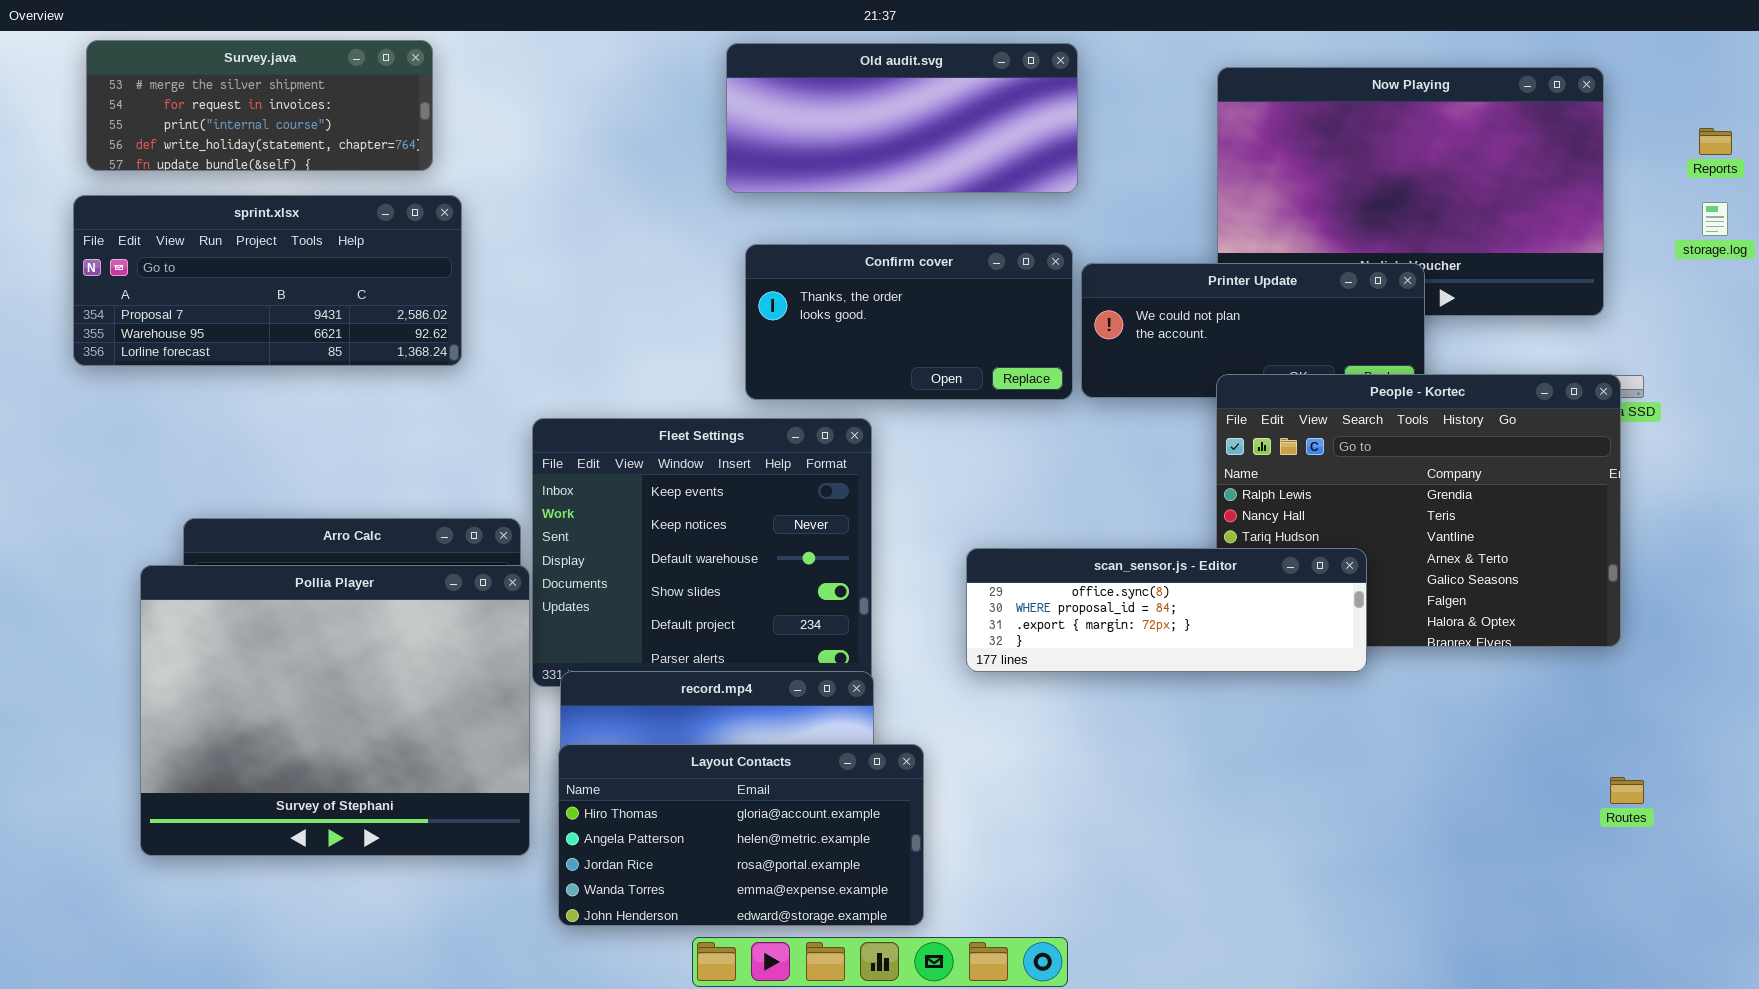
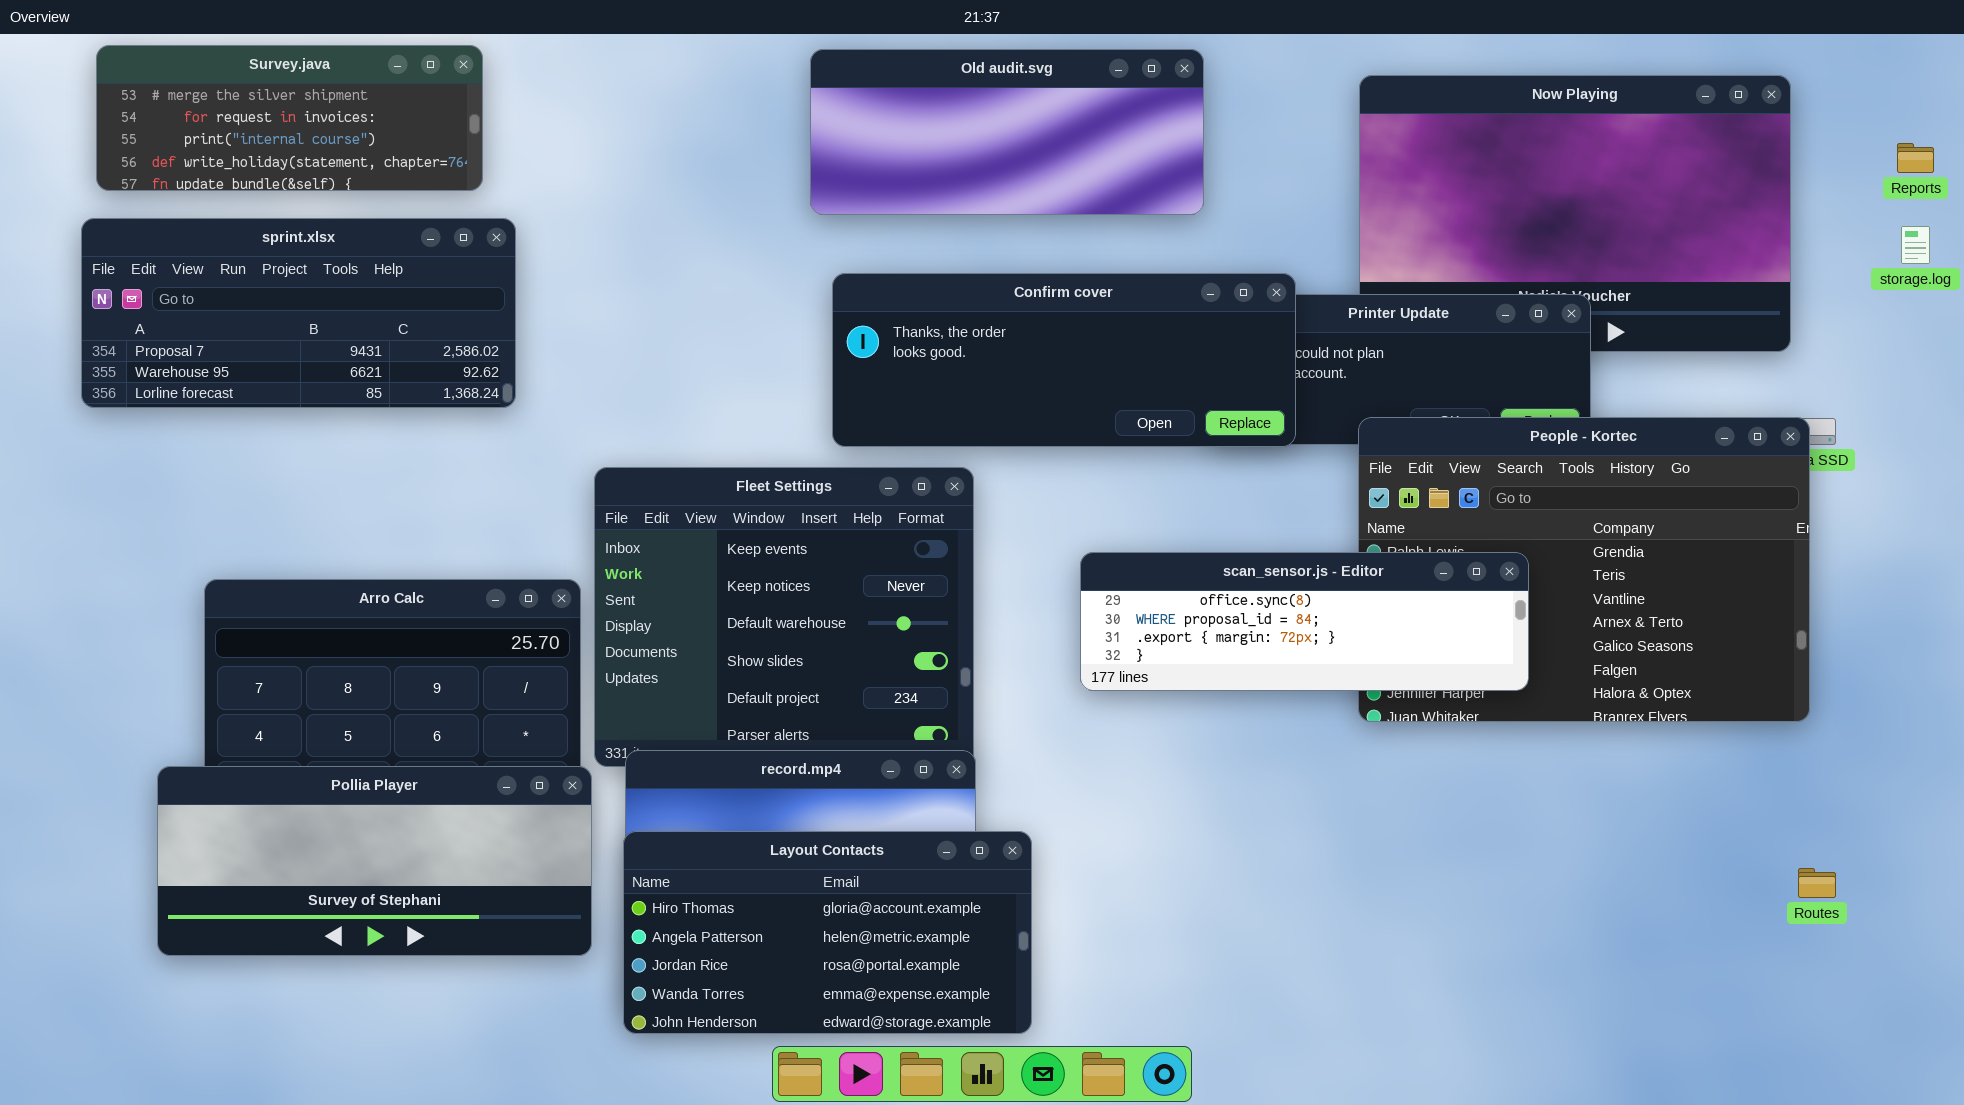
Confirm cover: [745,244,1073,400] -> [832,273,1296,447], resized
scan_sensor.js - Editor: [966,548,1367,672] -> [1080,552,1529,691], moved
Pollia Player: [140,565,530,856] -> [157,766,592,956], resized

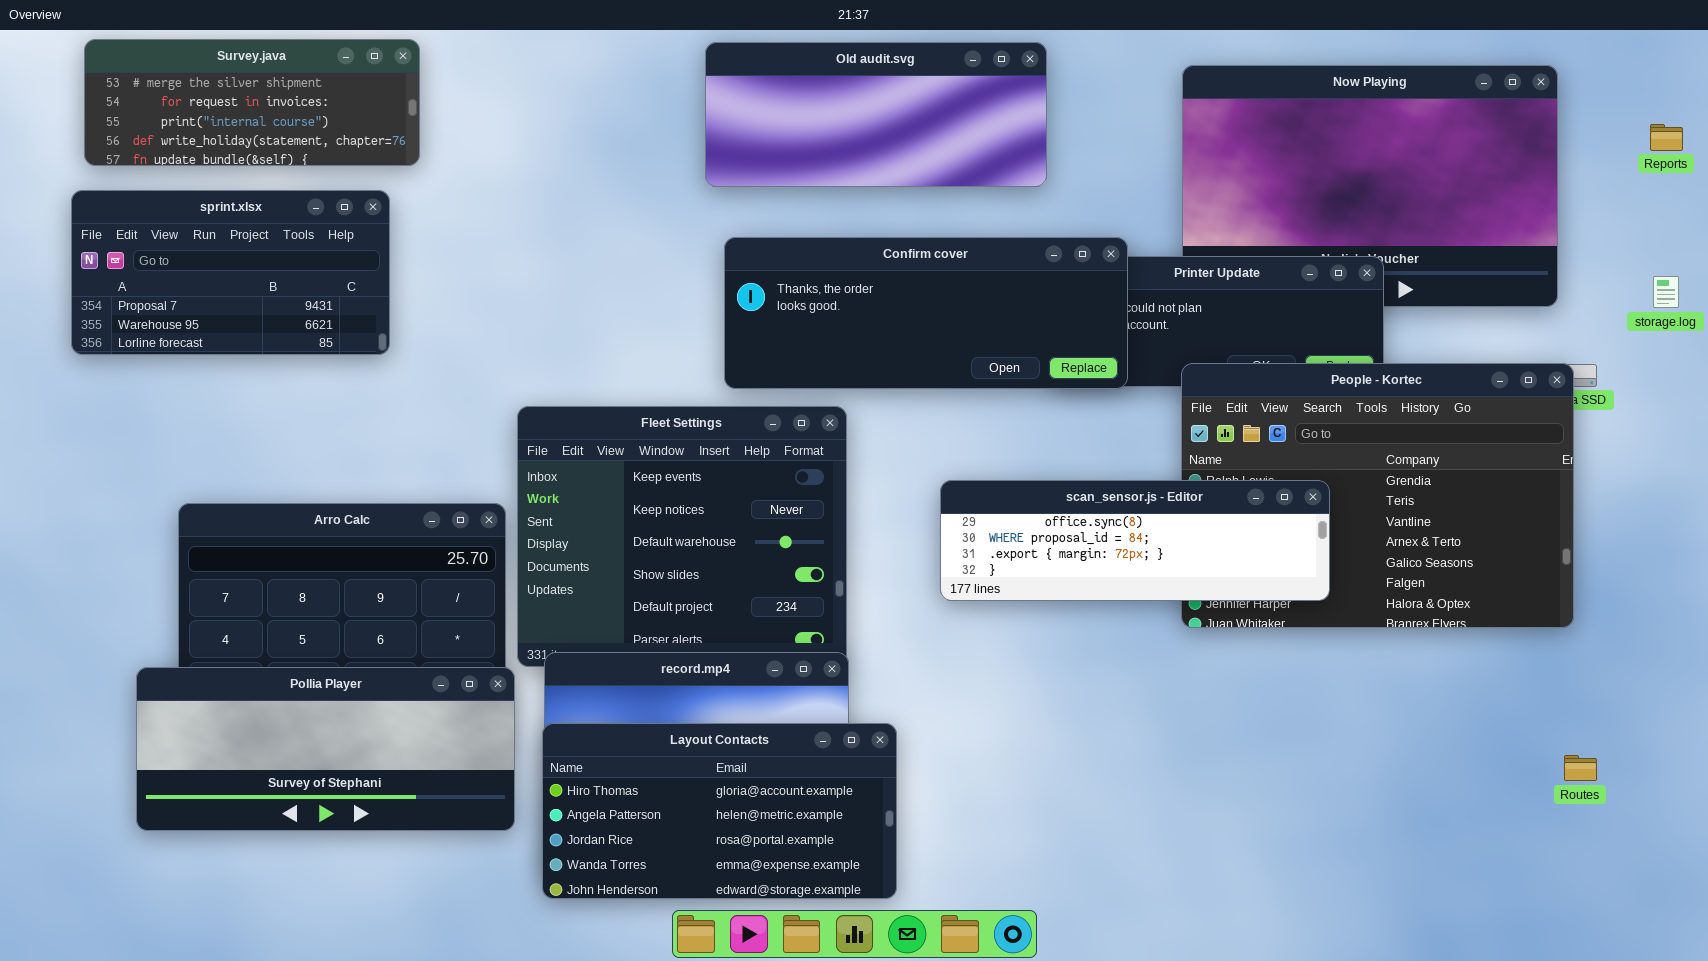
sprint.xlsx: [81,218,516,408] -> [71,190,390,355], resized
storage.log: [1901,226,1930,264] -> [1653,276,1679,308], moved

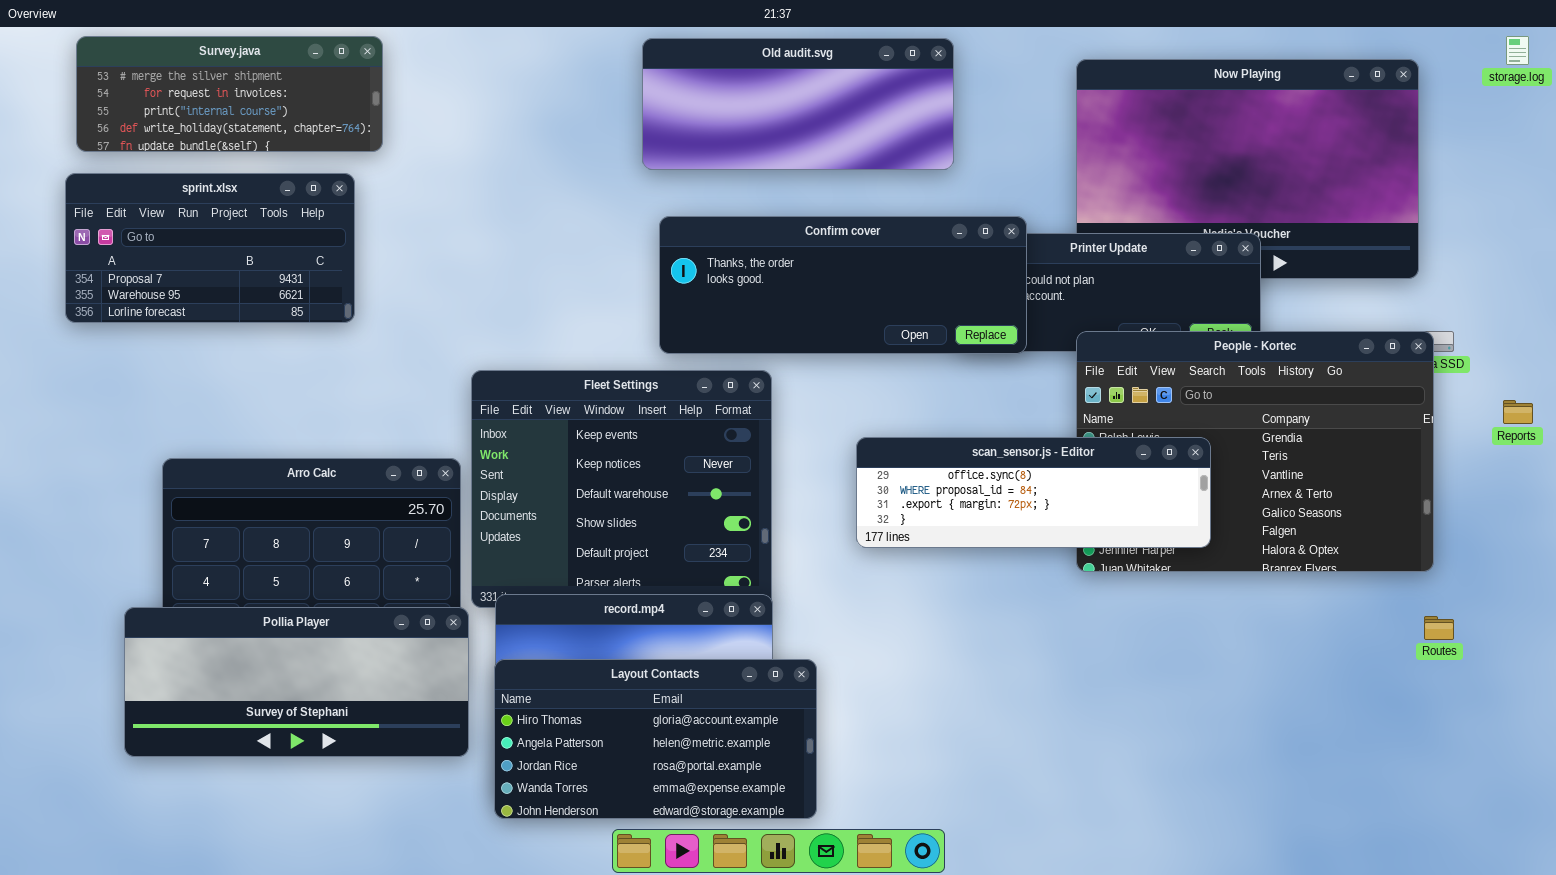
Reports: [1650,124,1683,151] -> [1503,400,1533,424], moved
storage.log: [1653,276,1679,308] -> [1506,36,1529,65], moved
Routes: [1564,755,1597,781] -> [1424,616,1454,640], moved

